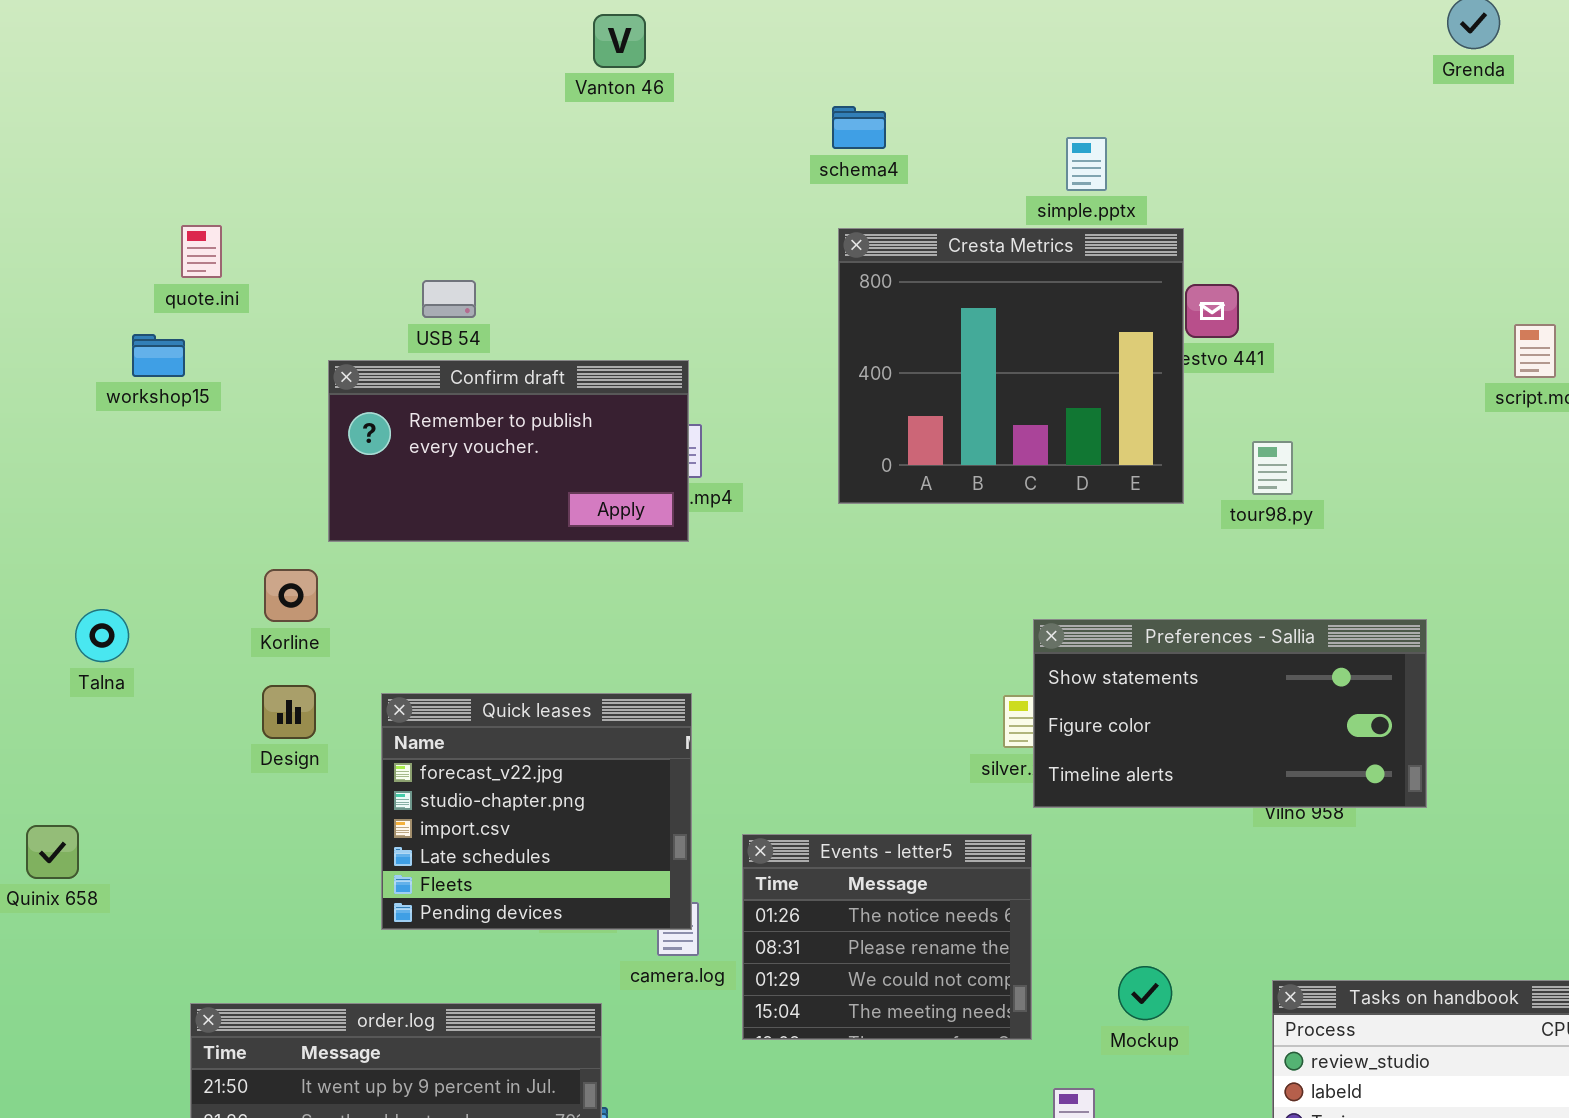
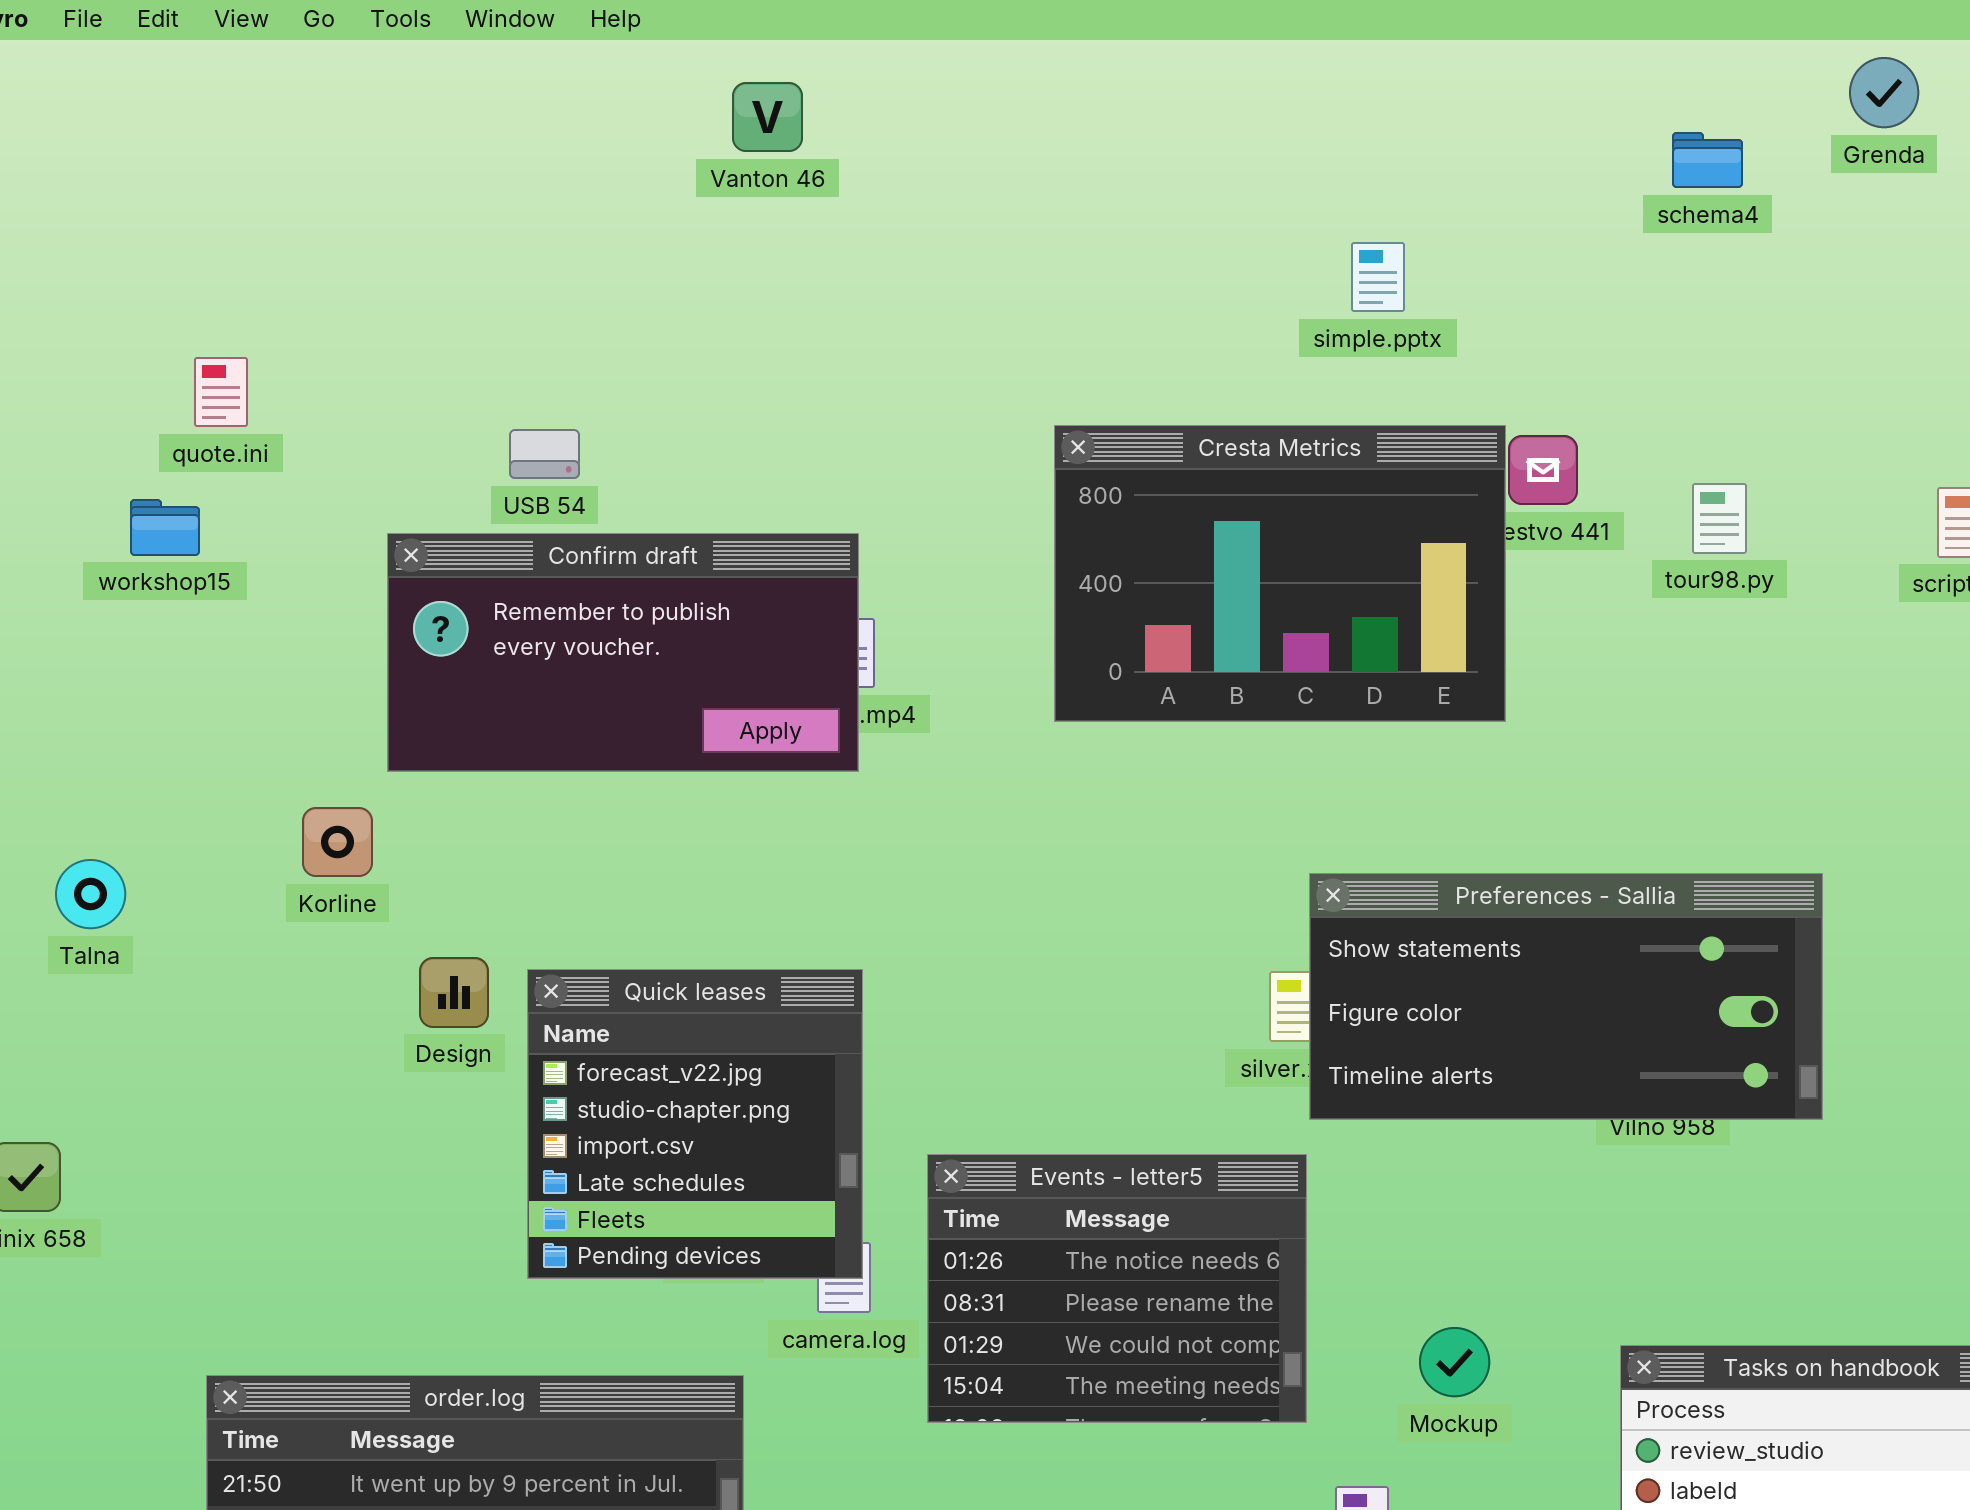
schema4: [832,106,886,149] -> [1672,132,1743,188], moved
Cresta Metrics: [838,228,1184,504] -> [1054,425,1506,722], resized
tour98.py: [1252,441,1293,495] -> [1692,483,1747,554], moved
Design: [262,685,316,739] -> [419,957,489,1028], moved
Quick leases: [381,693,692,930] -> [527,969,863,1279], resized

